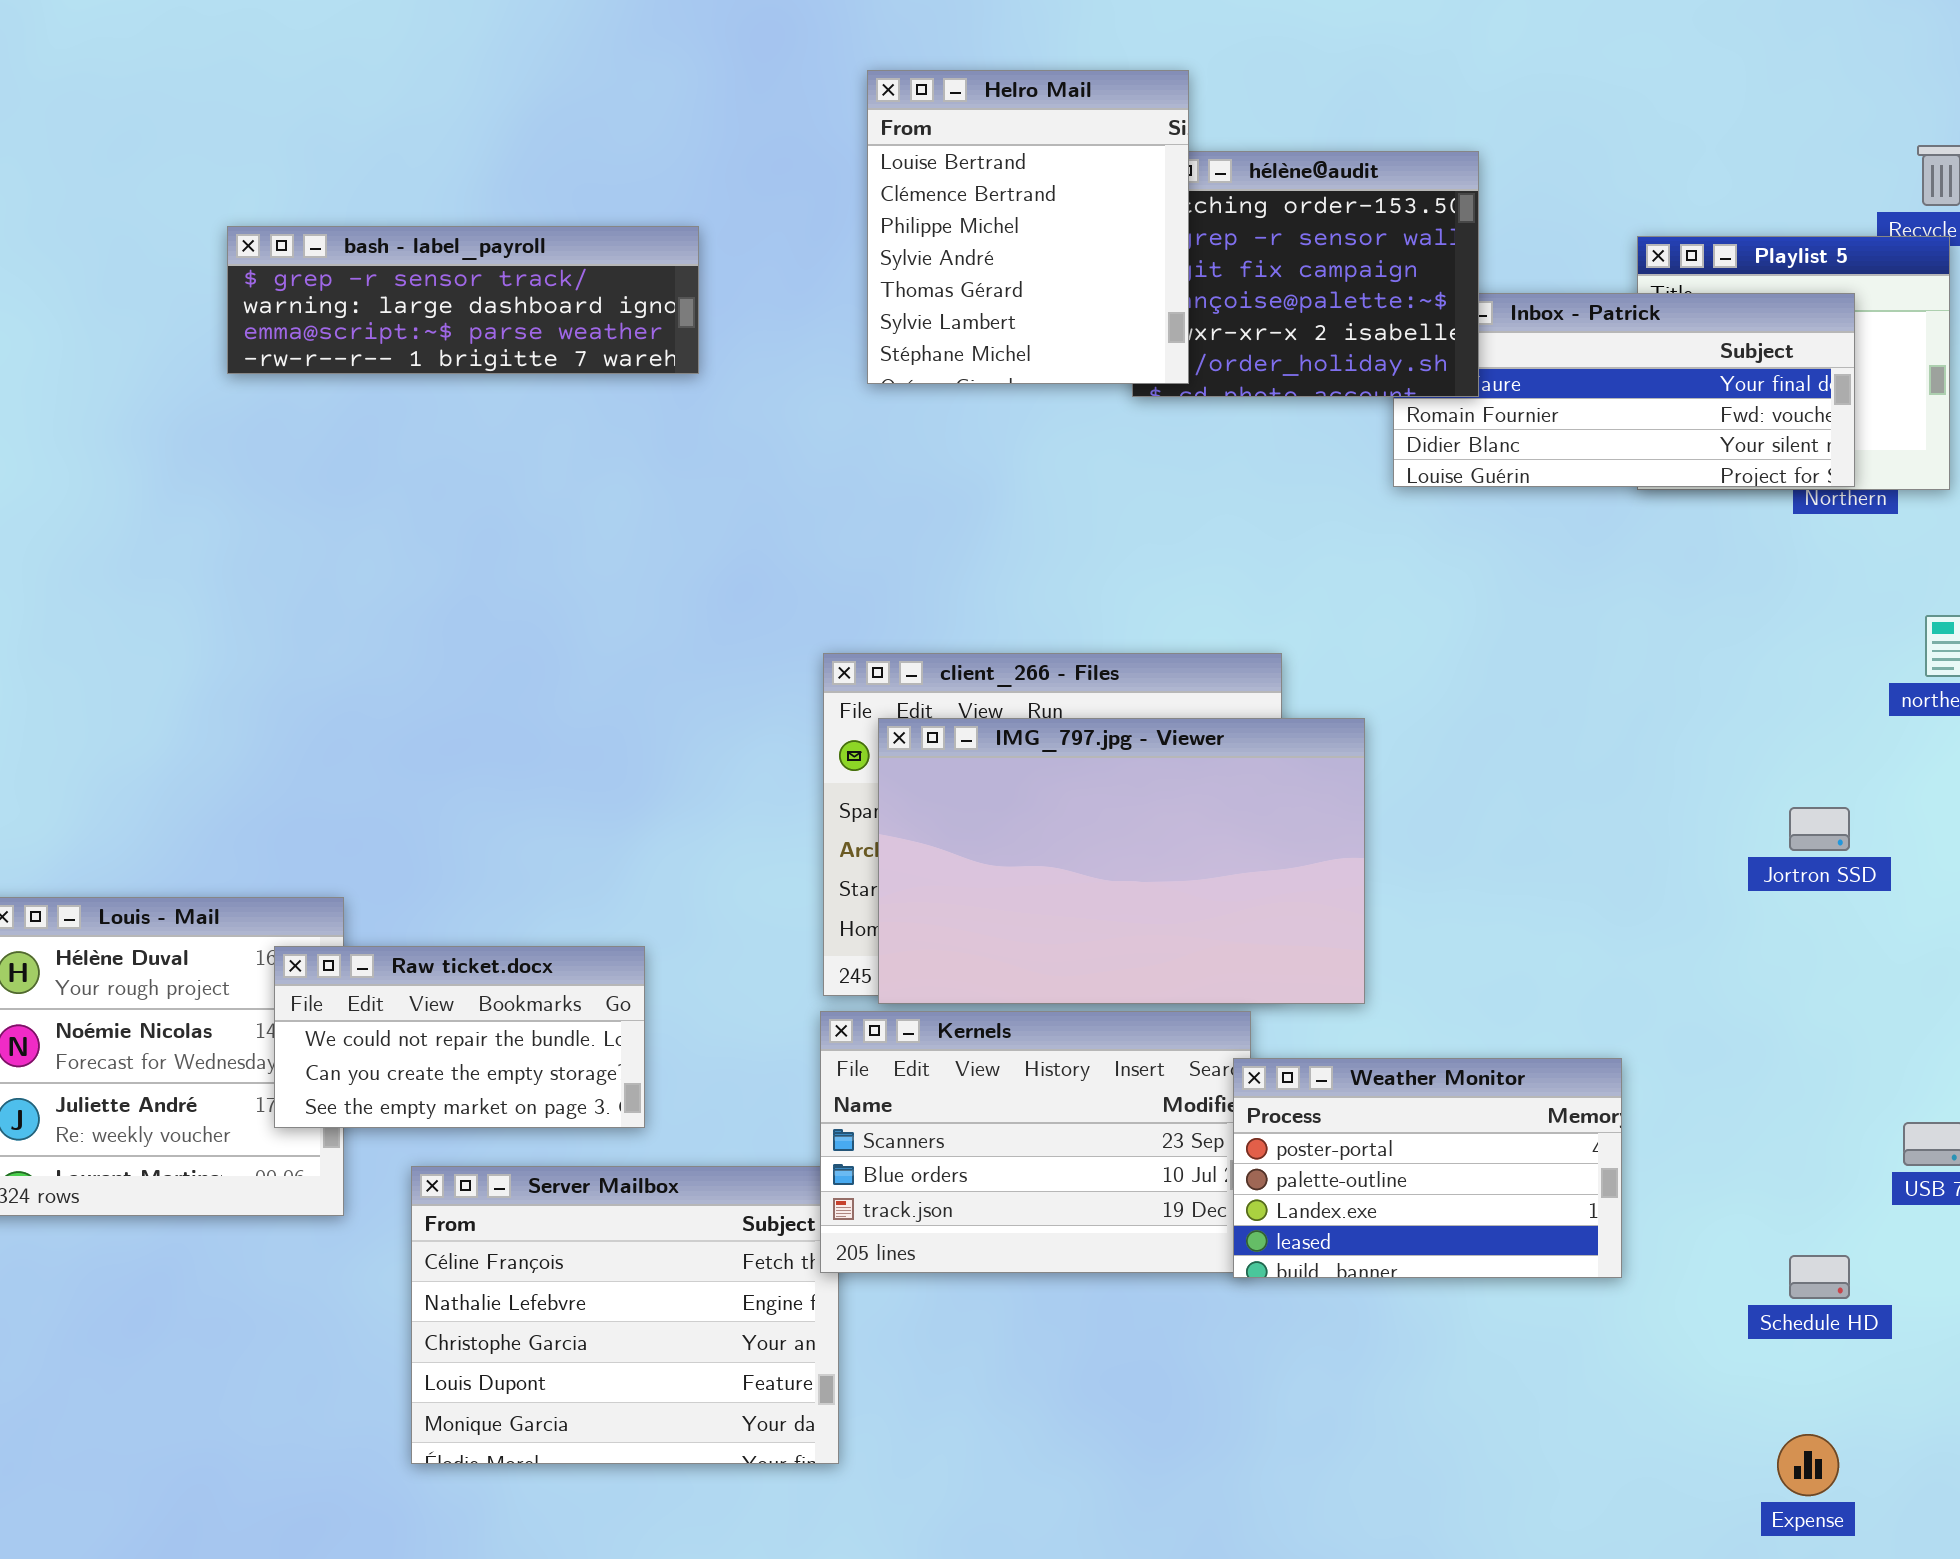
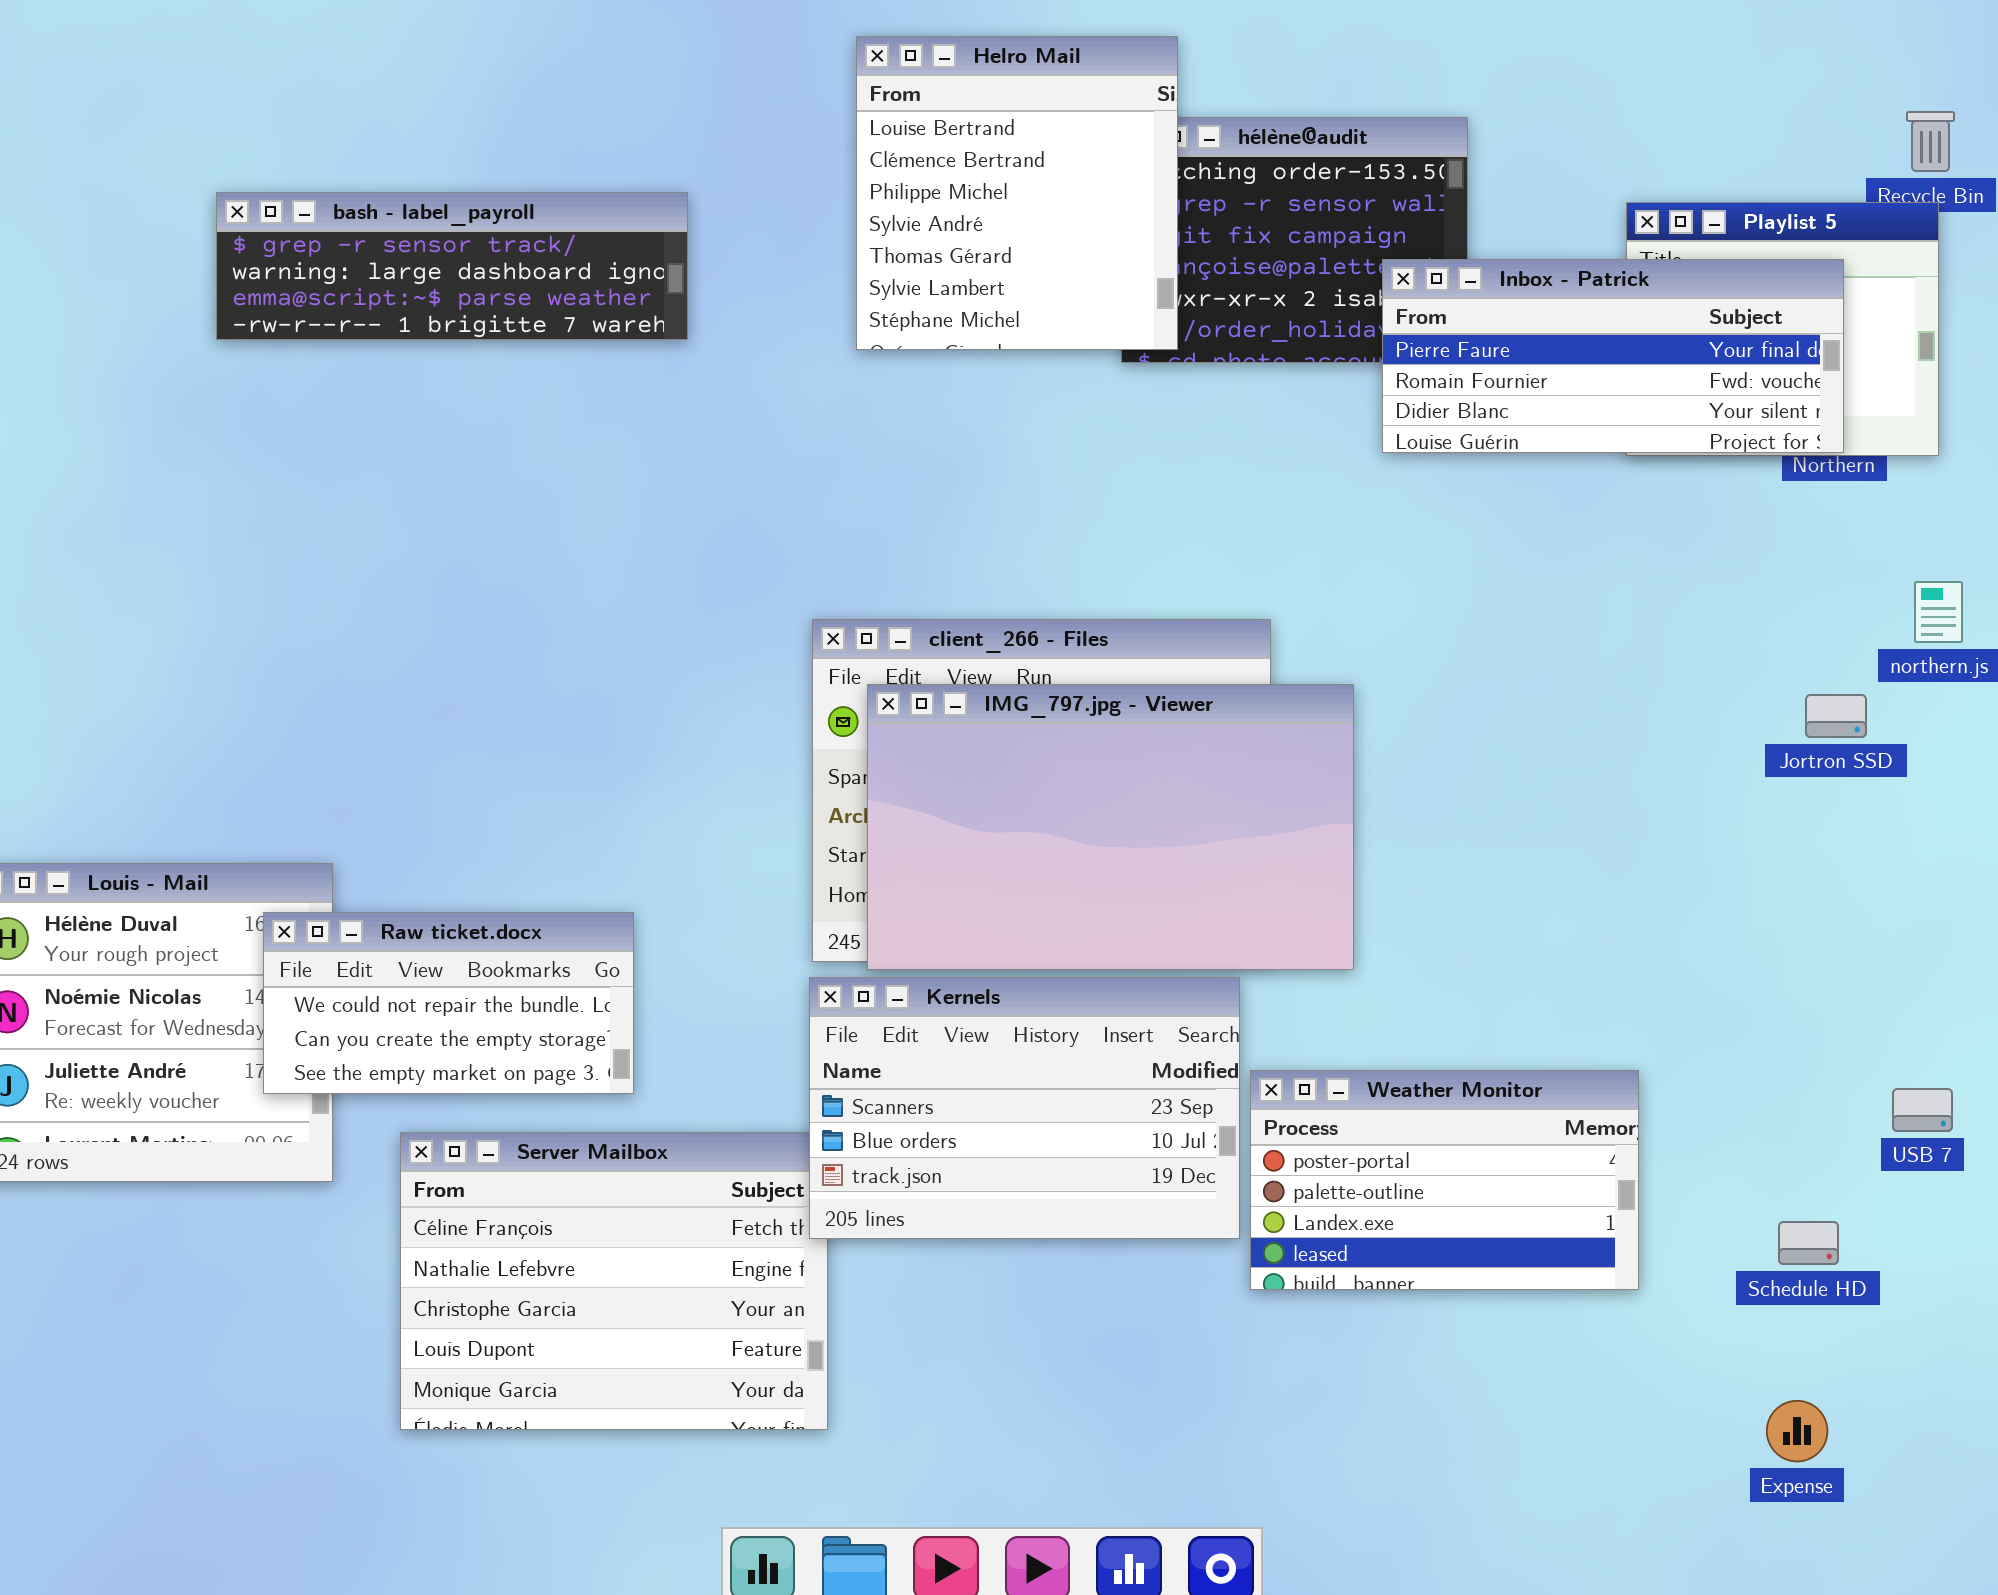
Inbox - Patrick: [1393,293,1855,487] -> [1382,259,1844,453], raised
Jortron SSD: [1789,807,1850,851] -> [1805,694,1867,738], moved
Weather Monitor: [1233,1058,1622,1278] -> [1250,1070,1639,1290], moved

